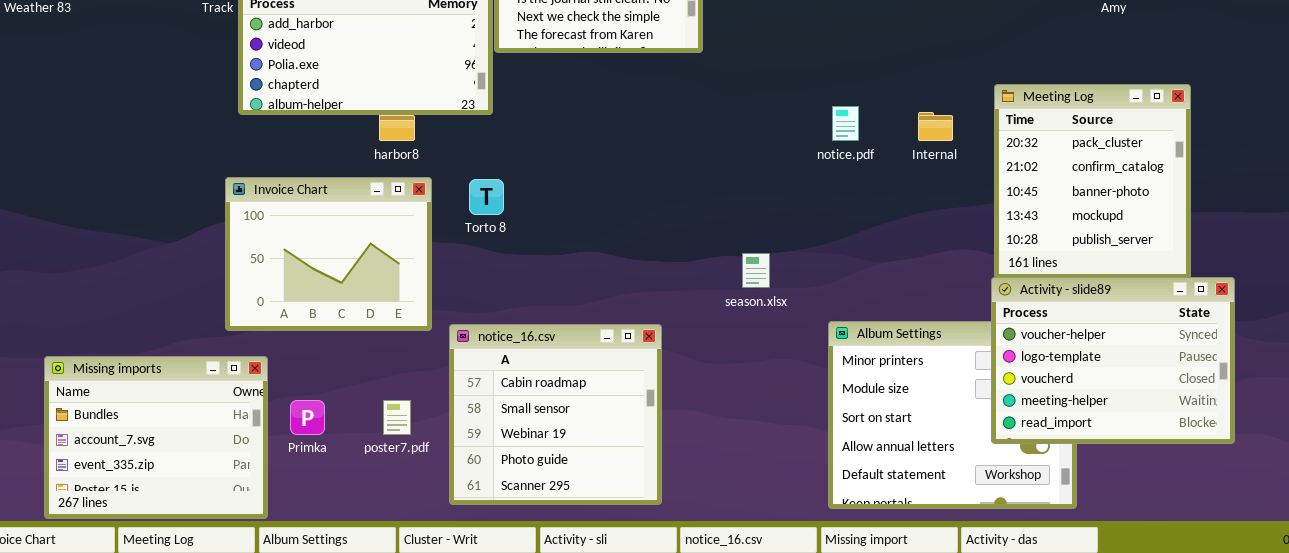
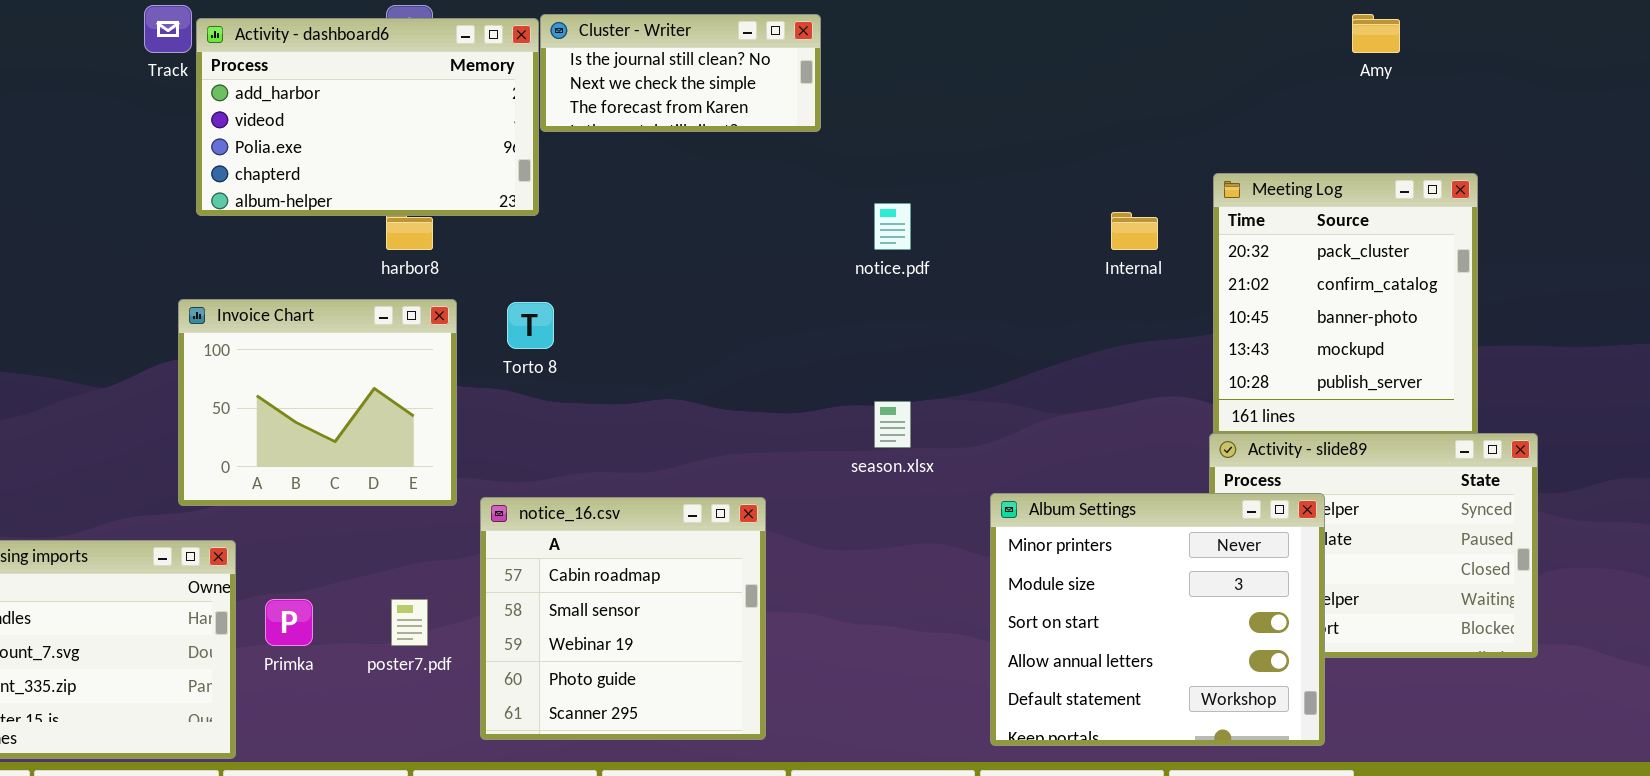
notice.pdf: [832,106,859,141] -> [874,203,911,250], moved
Album Settings: [828,321,1077,509] -> [990,493,1325,746], raised

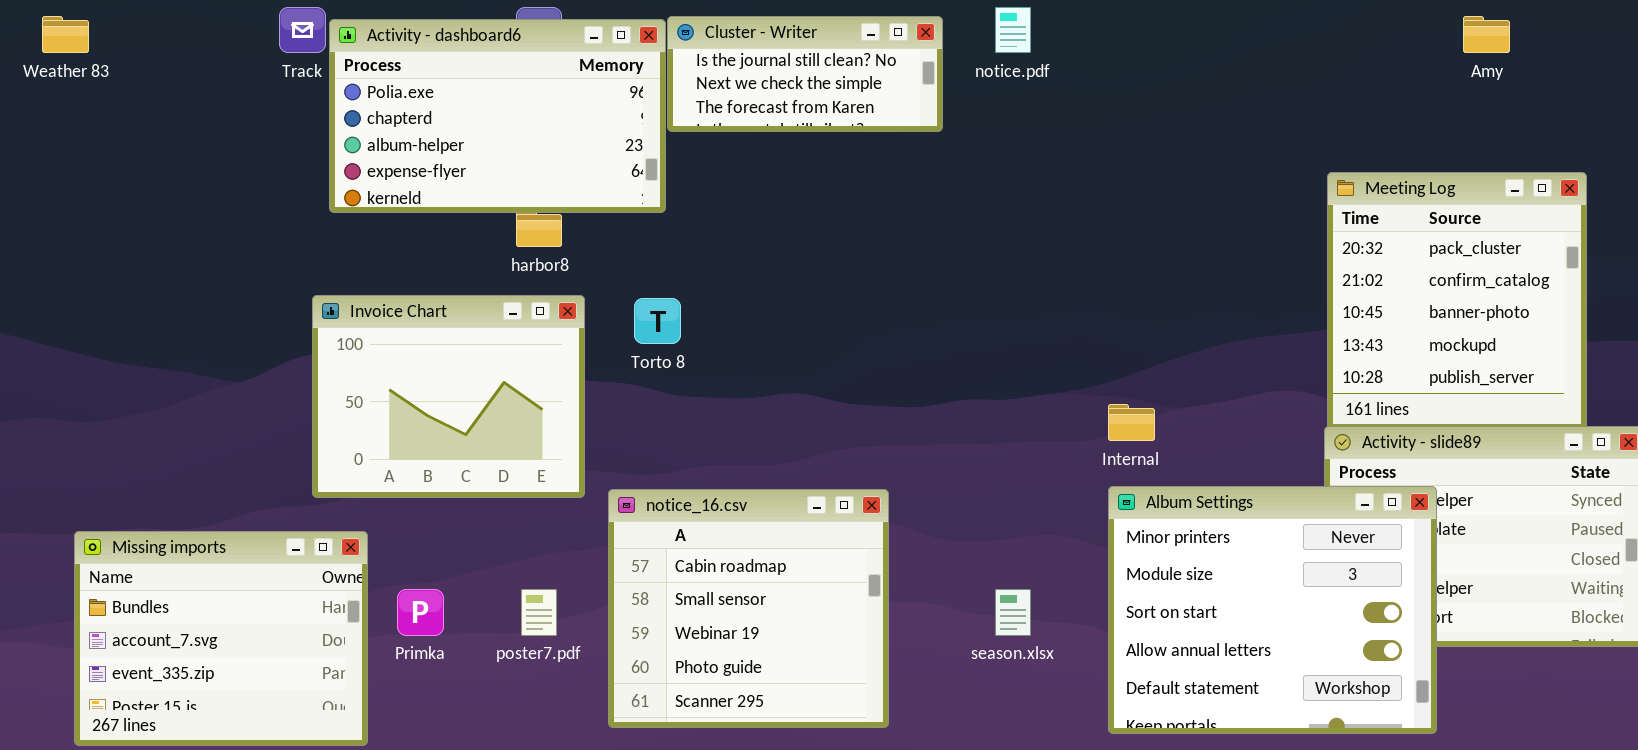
Activity - dashboard6: [196,18,539,216] -> [329,19,666,213], scrolled down 2 rows
notice.pdf: [874,203,911,250] -> [995,7,1031,53], moved
Internal: [1111,212,1158,250] -> [1108,404,1155,441], moved
season.xlsx: [874,401,911,448] -> [995,589,1031,636], moved

